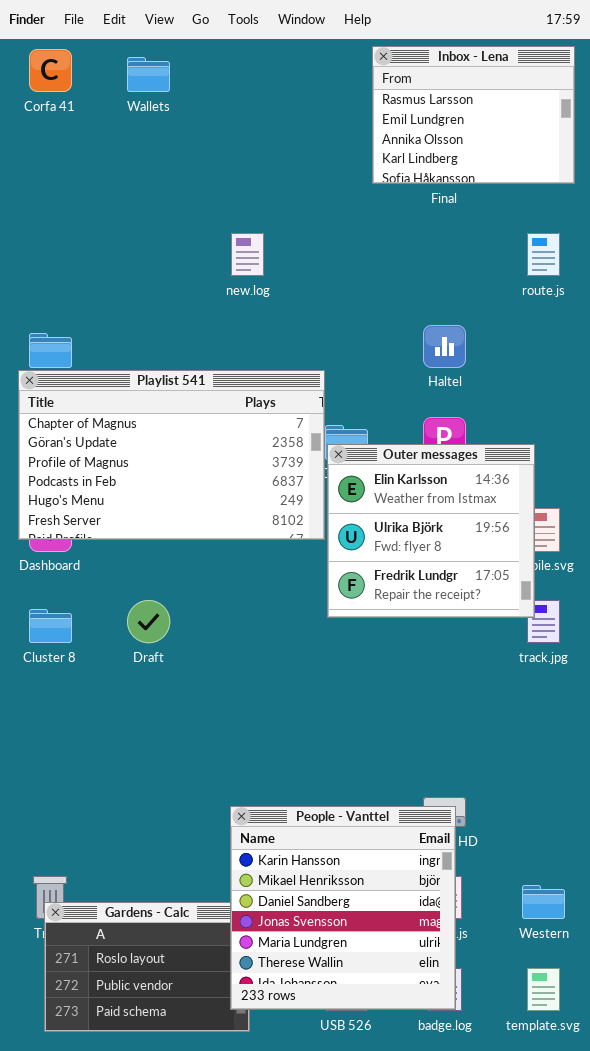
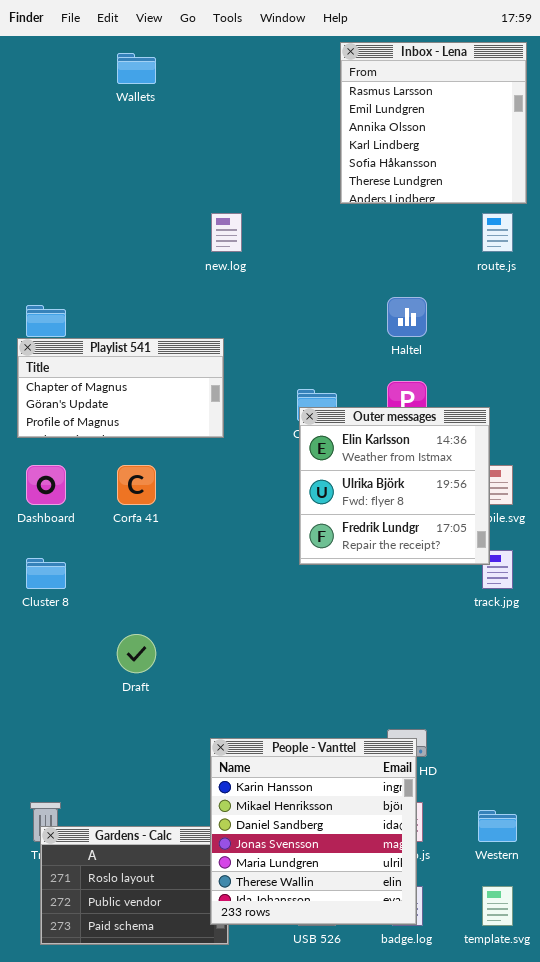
Inbox - Lena: [372,46,575,184] -> [340,42,527,204], resized
Corfa 41: [29,49,72,92] -> [117,465,156,505], moved
Playlist 541: [18,370,325,540] -> [17,338,224,438], resized
Draft: [127,600,170,643] -> [117,634,156,673], moved

